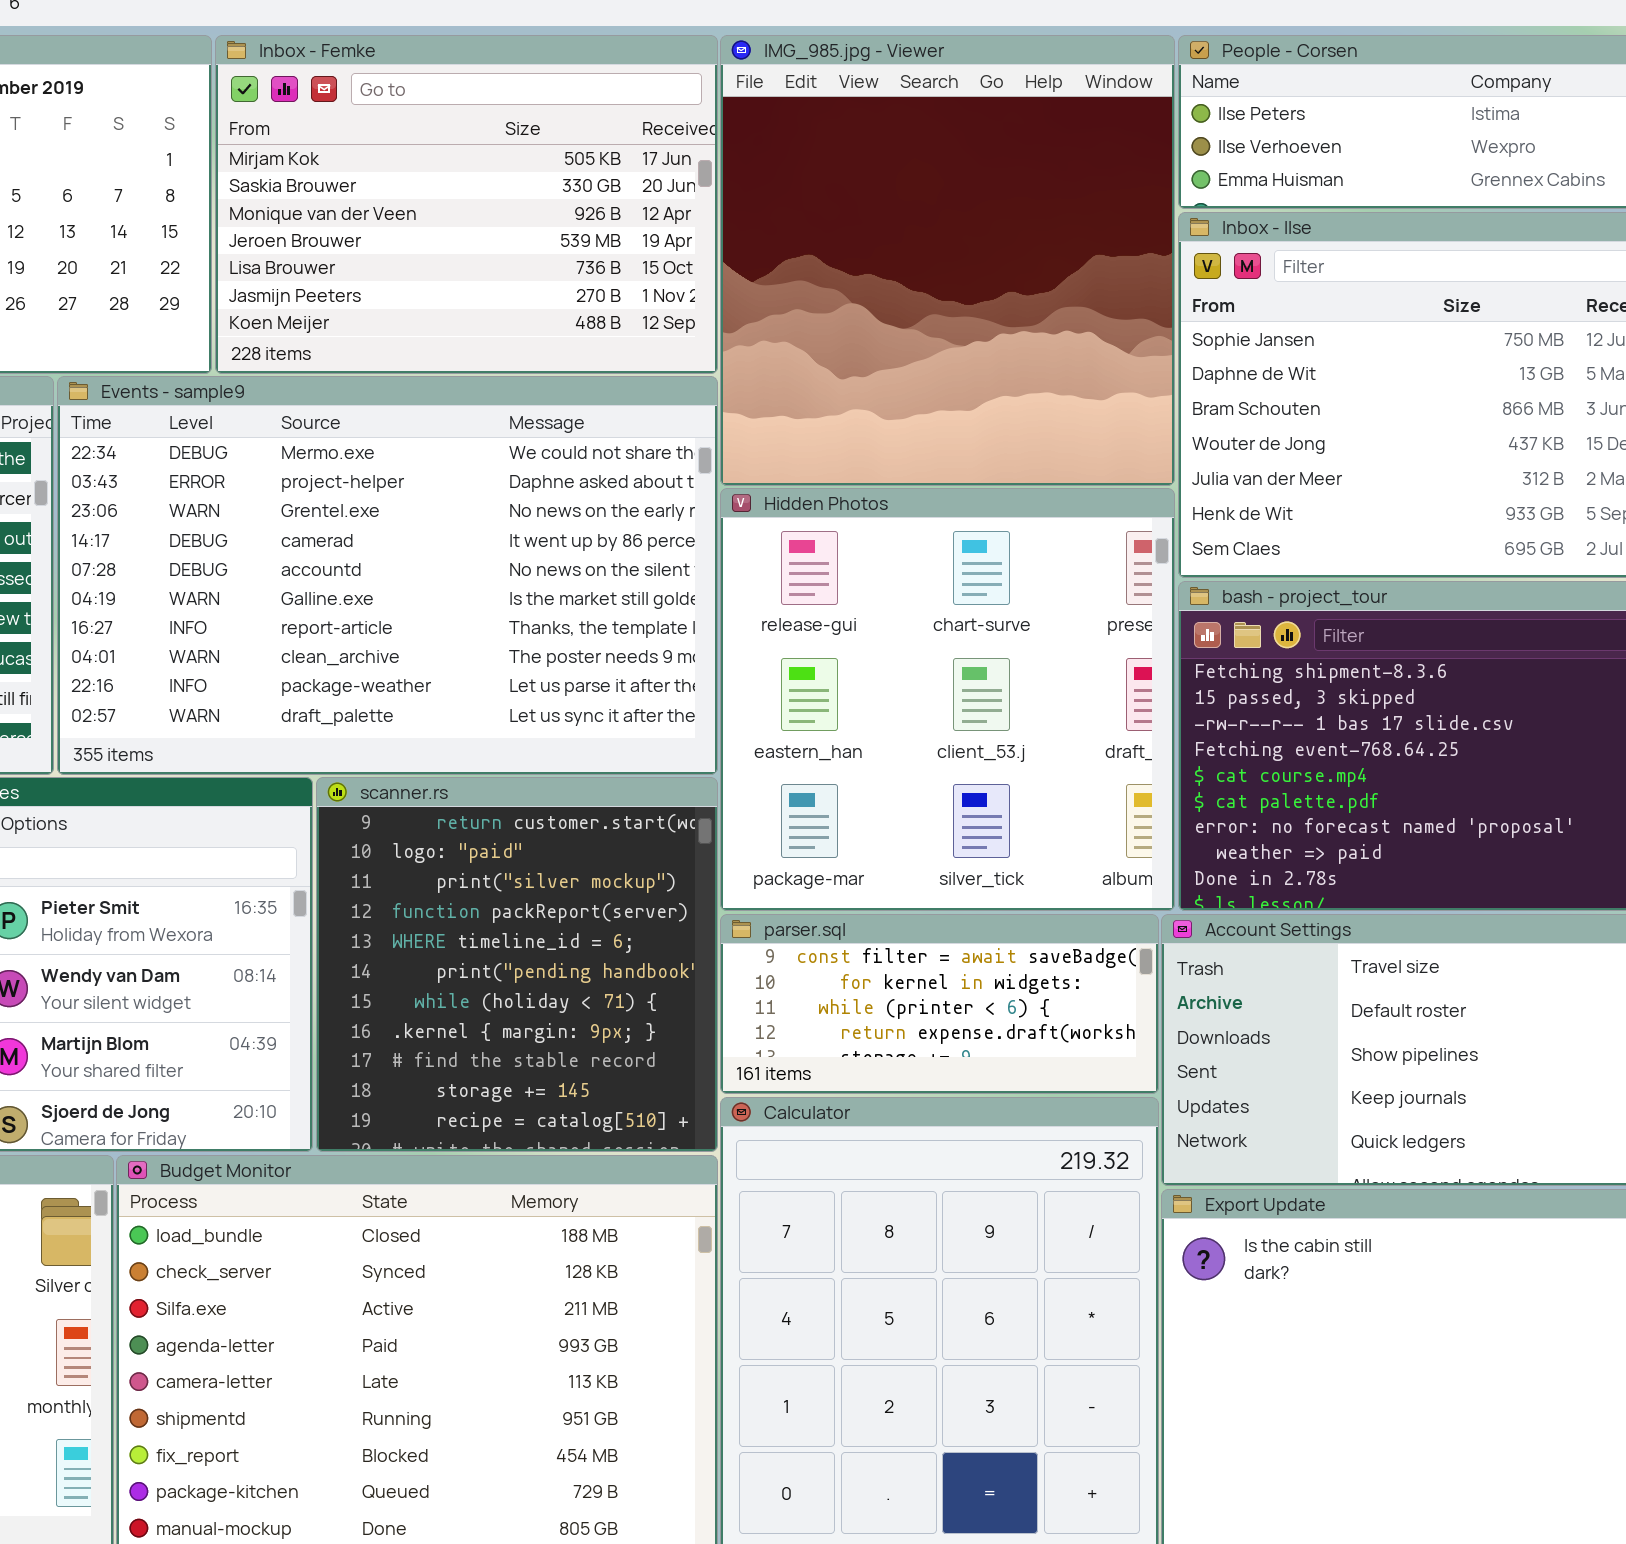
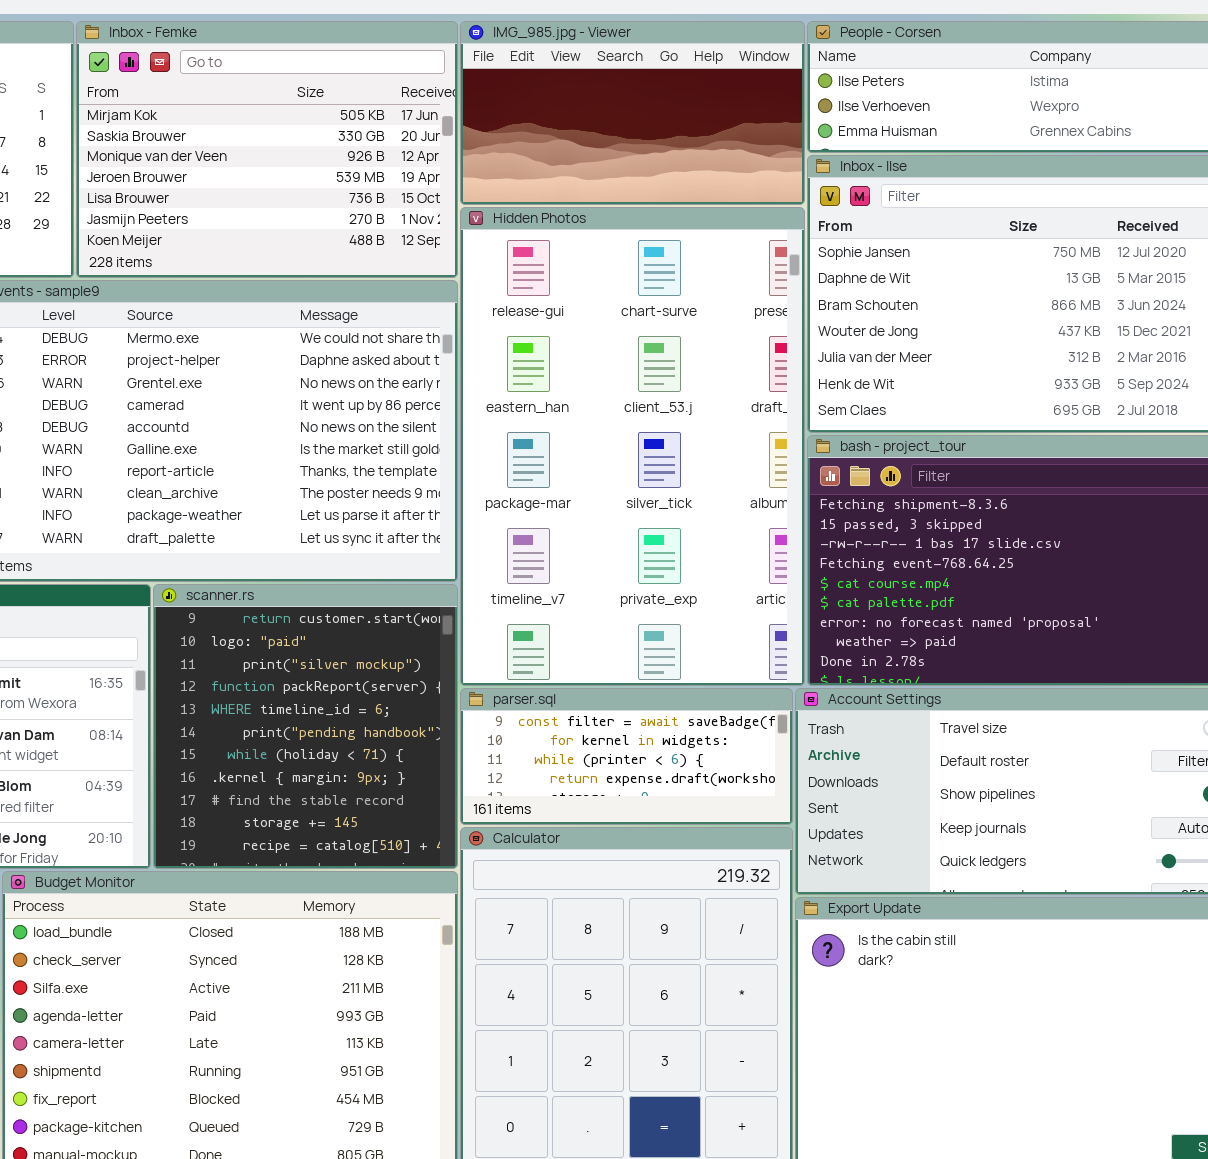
IMG_985.jpg - Viewer: [720,35,1175,486] -> [460,21,805,205], resized
Hidden Photos: [720,488,1175,911] -> [460,207,805,686], resized

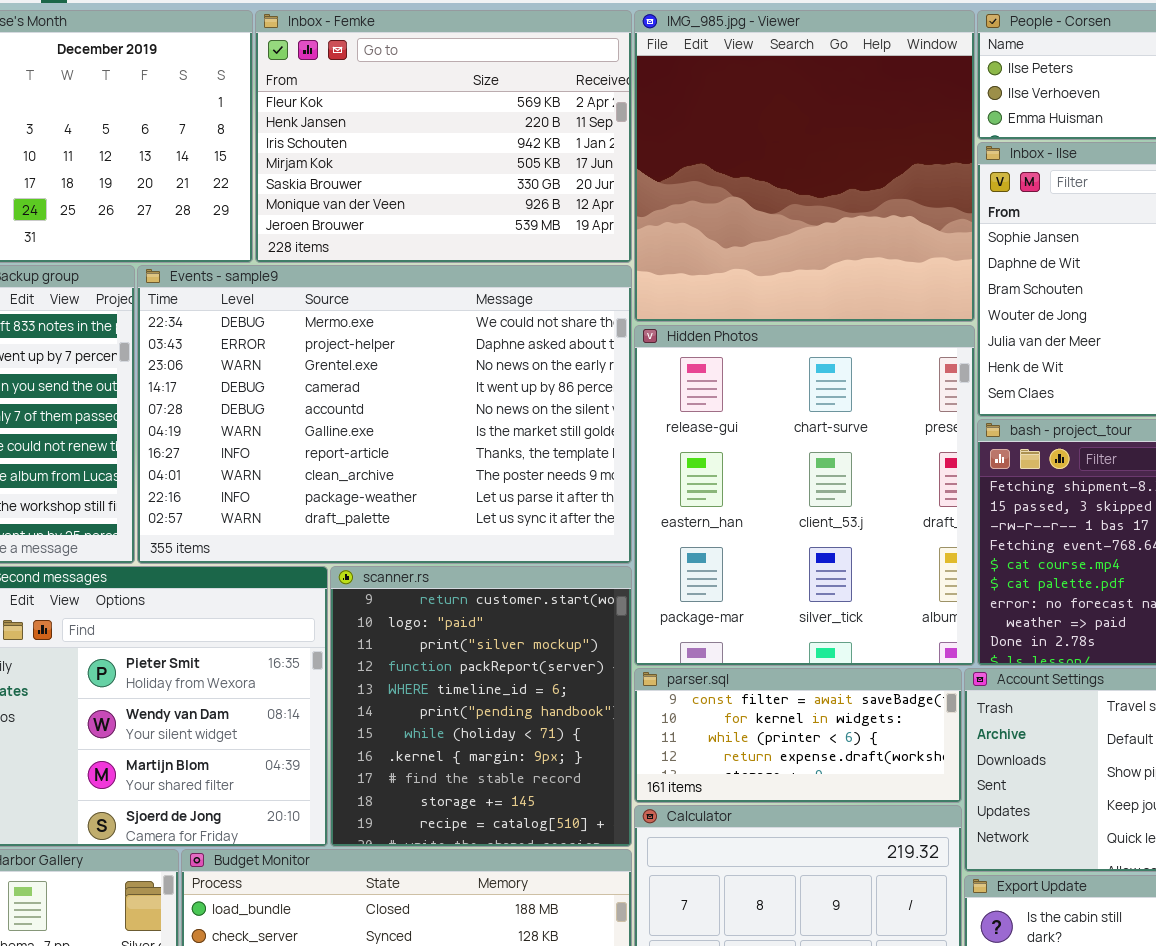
Inbox - Femke: [76,21,458,278] -> [255,10,632,263], scrolled up 3 rows
IMG_985.jpg - Viewer: [460,21,805,205] -> [634,10,975,322], resized
Hidden Photos: [460,207,805,686] -> [634,325,975,666], resized

